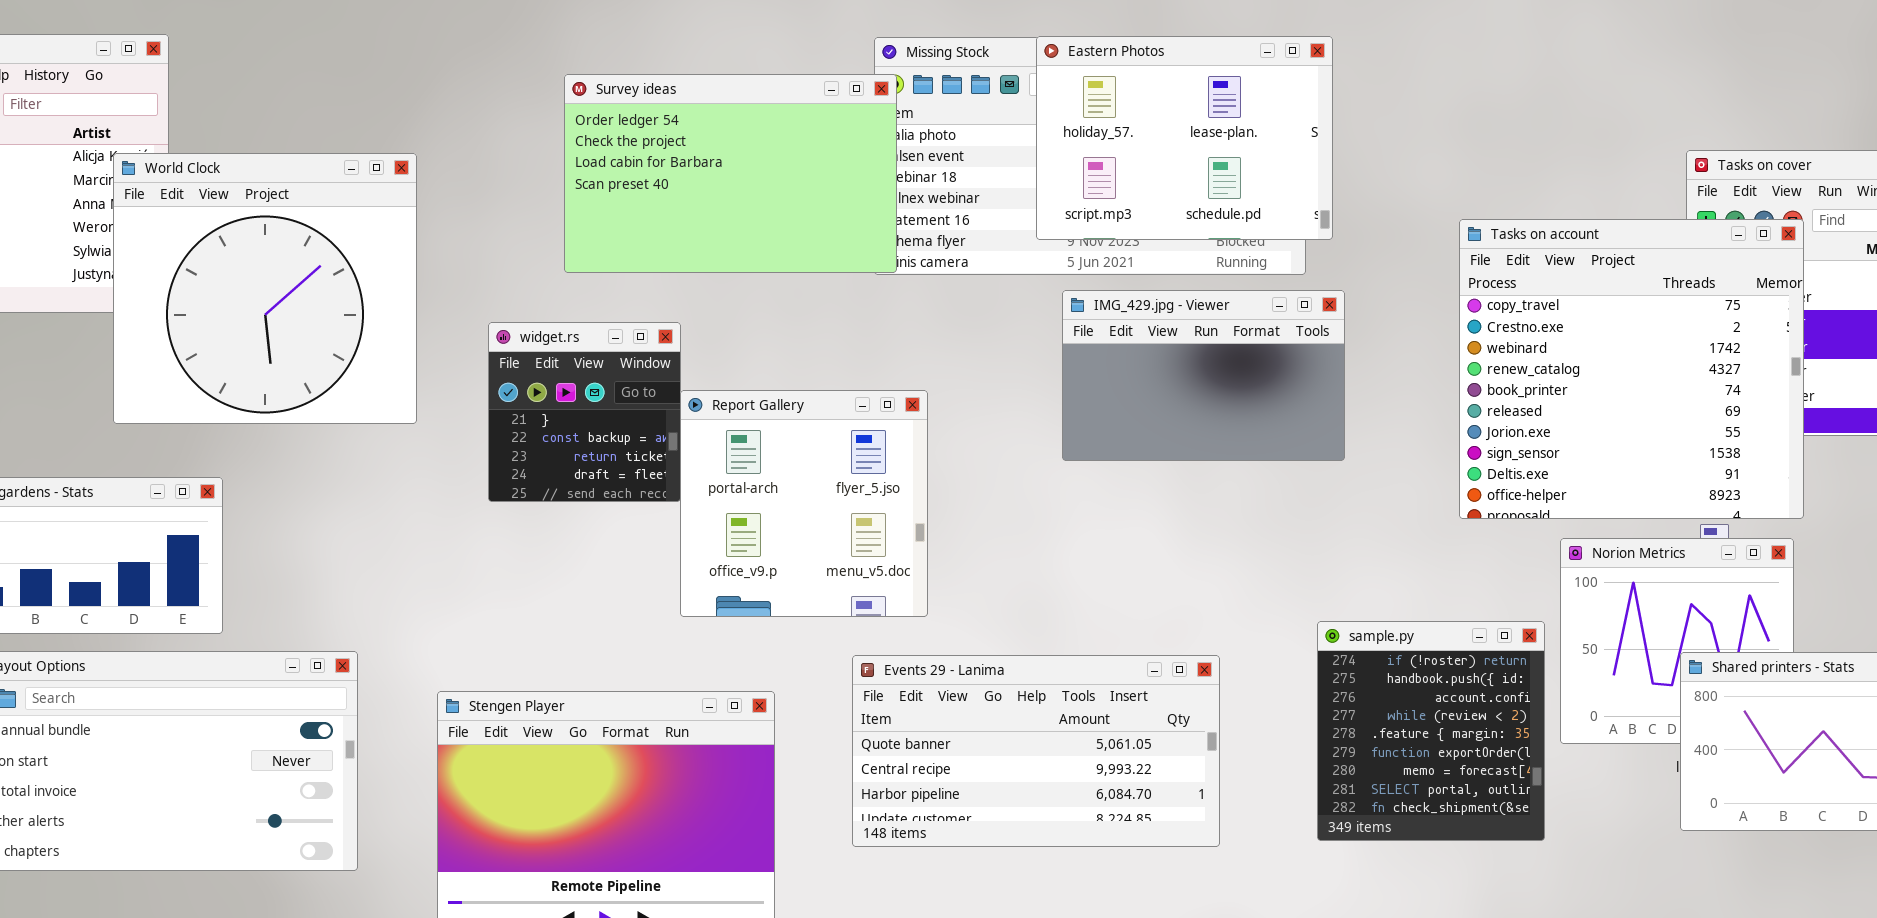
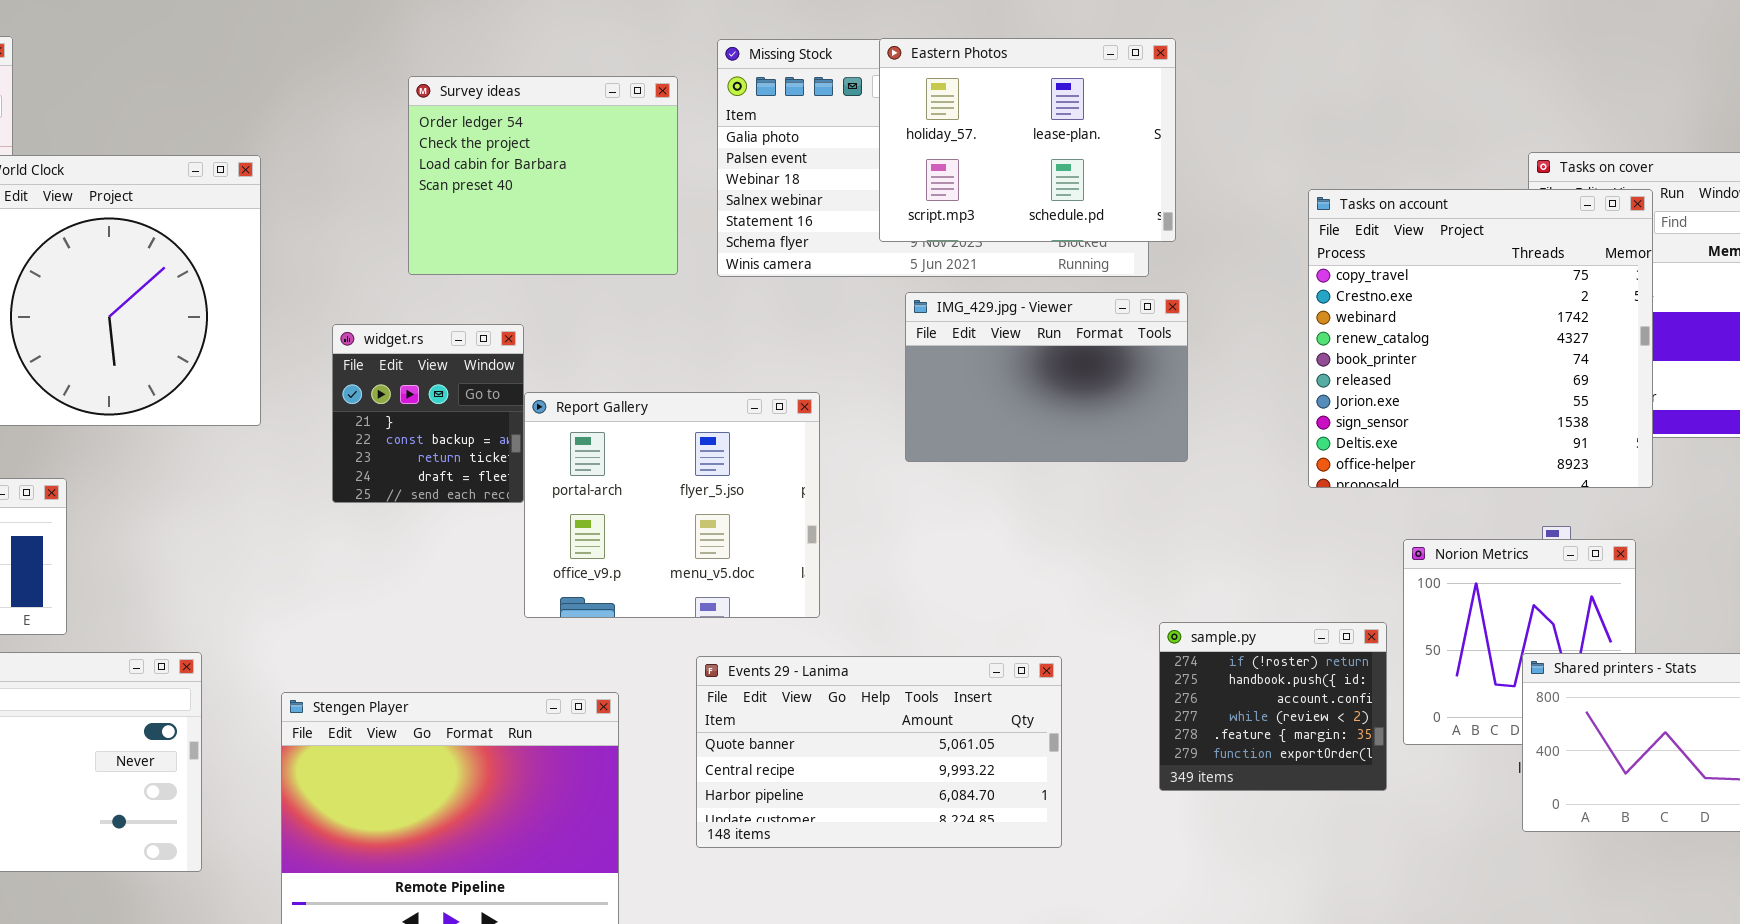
Survey ideas: [564,74,897,273] -> [408,76,678,275], resized
Tasks on account: [1459,219,1804,519] -> [1308,189,1653,488], moved
Report Gallery: [680,390,928,617] -> [524,392,820,618], resized
sample.py: [1317,621,1545,841] -> [1159,622,1387,791], resized

